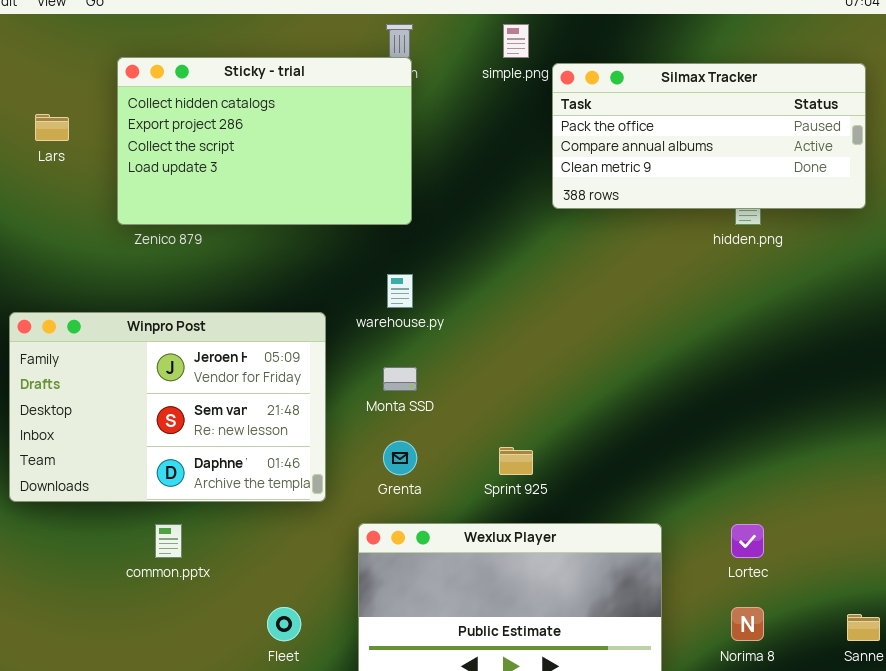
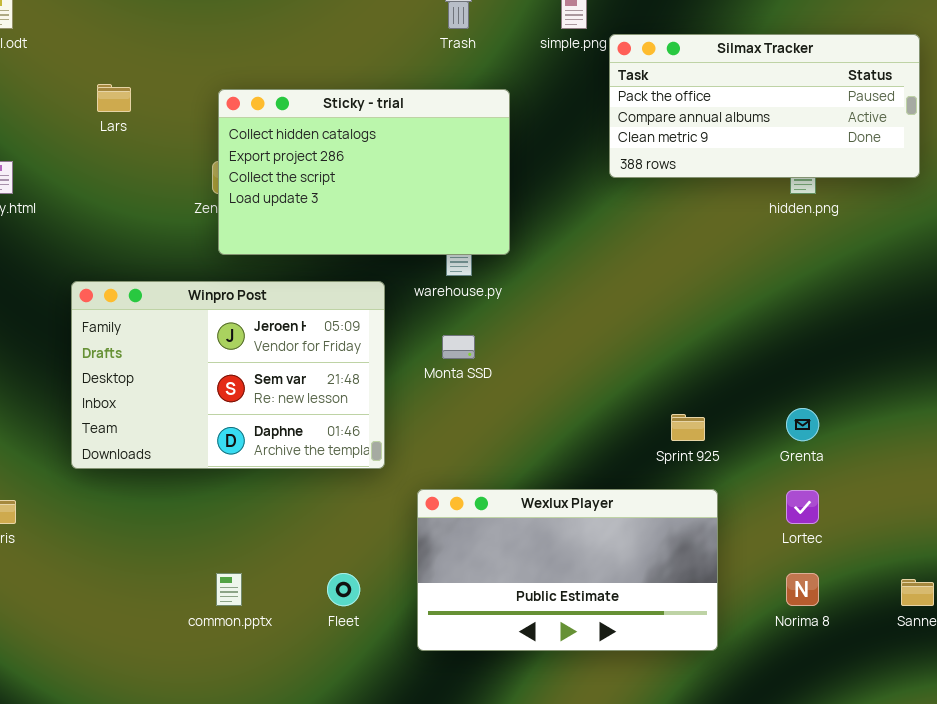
Sticky - trial: [117,57,412,225] -> [218,89,510,255], moved
Grenta: [383,441,417,475] -> [786,408,819,441], moved
Sprint 925: [499,447,533,475] -> [671,414,705,441], moved
common.pptx: [155,524,182,558] -> [216,573,242,606], moved

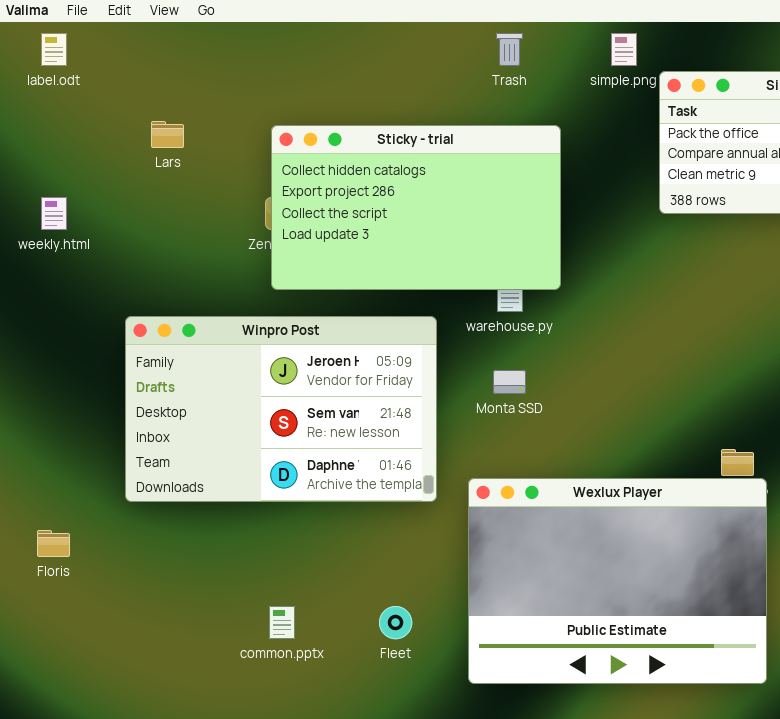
Wexlux Player: [417,489,718,651] -> [468,478,767,684], resized

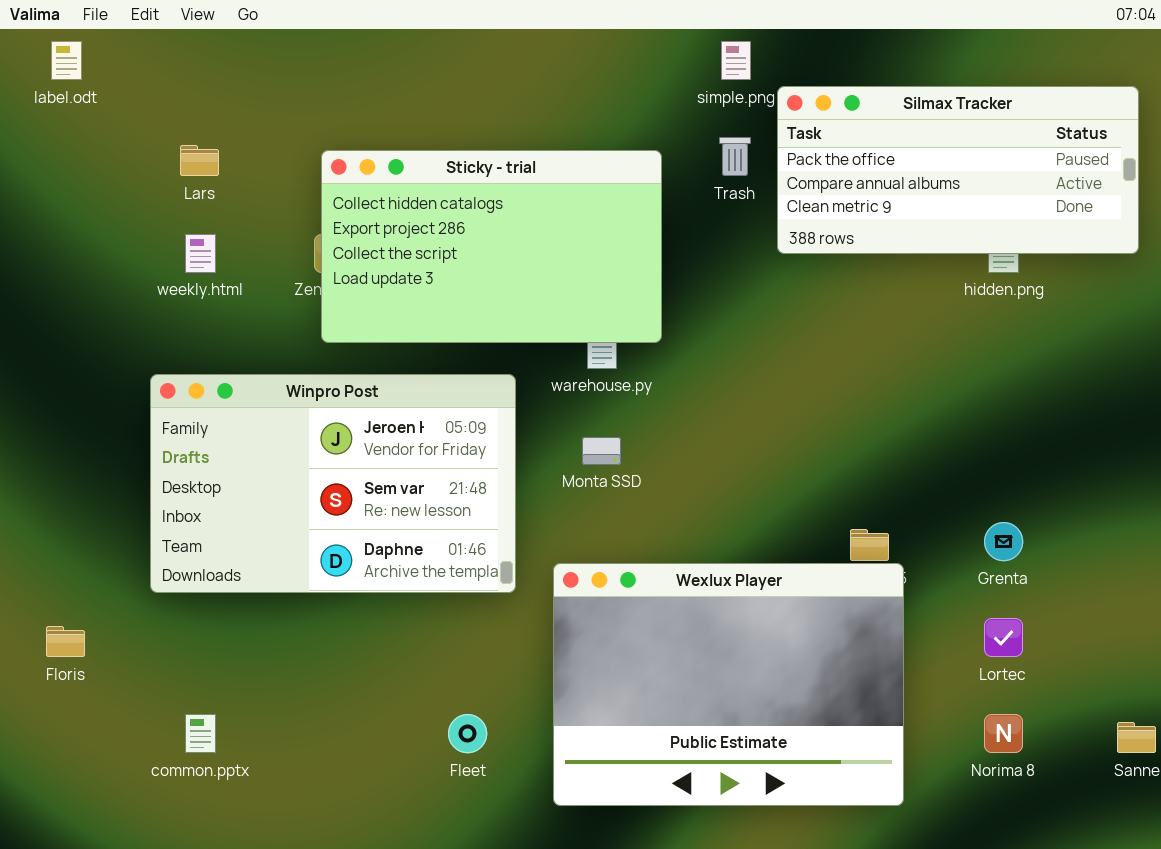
Trash: [496,33,523,66] -> [719,137,751,176], moved
weekly.html: [41,197,67,230] -> [185,234,216,273], moved
common.pptx: [269,606,295,639] -> [185,714,216,753], moved

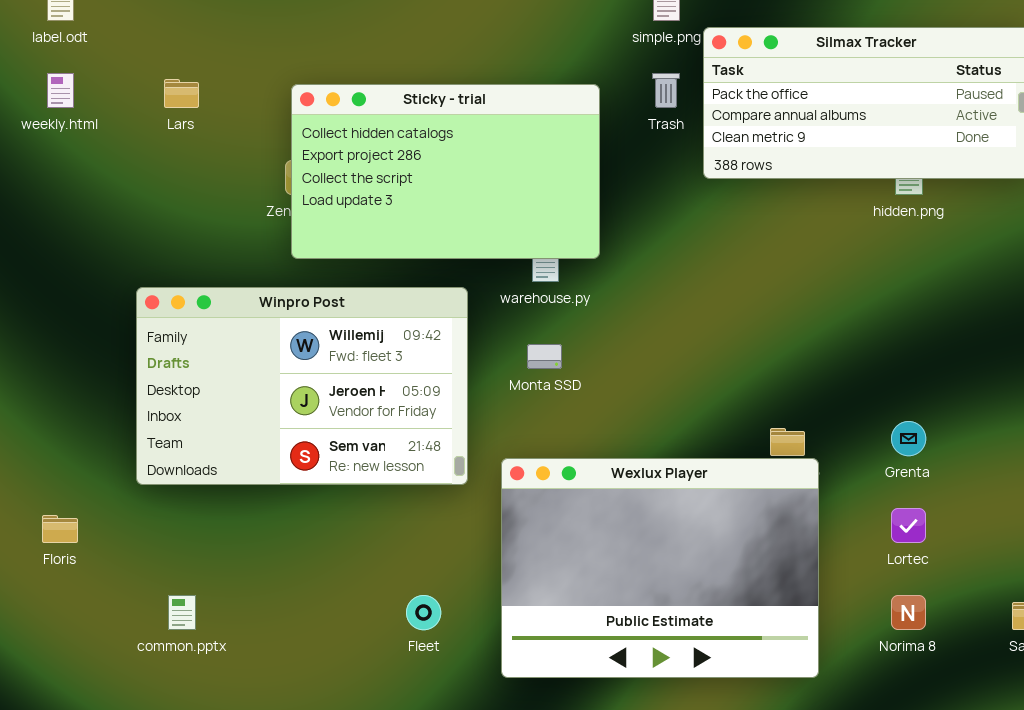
weekly.html: [185,234,216,273] -> [47,73,74,108], moved
Winpro Post: [150,374,516,593] -> [136,287,468,485], scrolled up 1 row

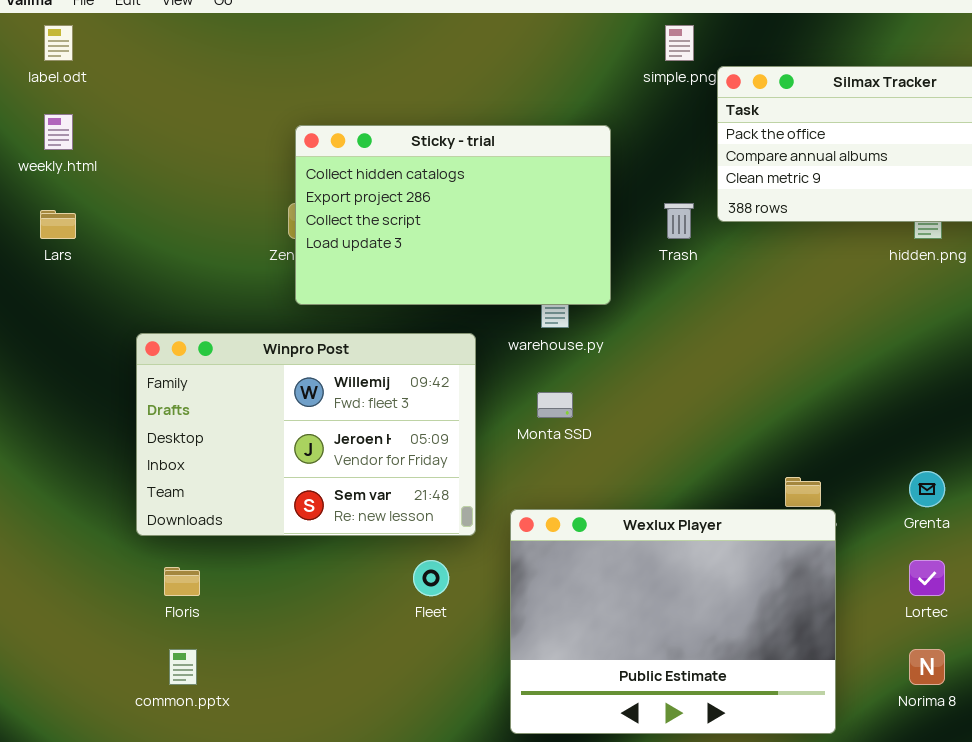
Trash: [652,73,680,108] -> [664,203,694,239], moved
Lars: [164,79,199,108] -> [40,210,76,239], moved
Floris: [42,515,78,543] -> [164,567,200,596], moved
Fleet: [406,595,441,630] -> [413,560,449,596], moved

